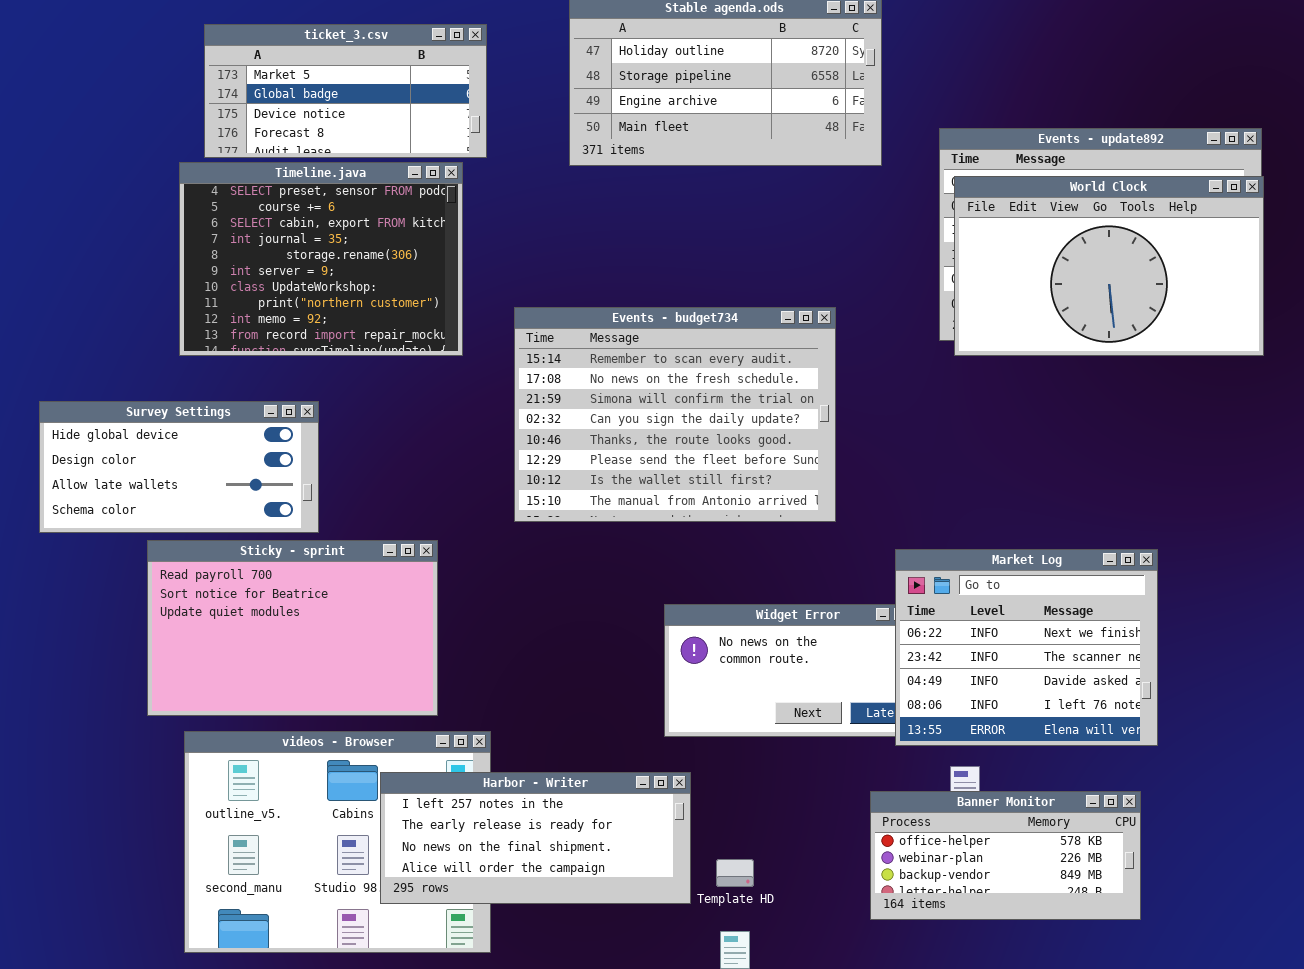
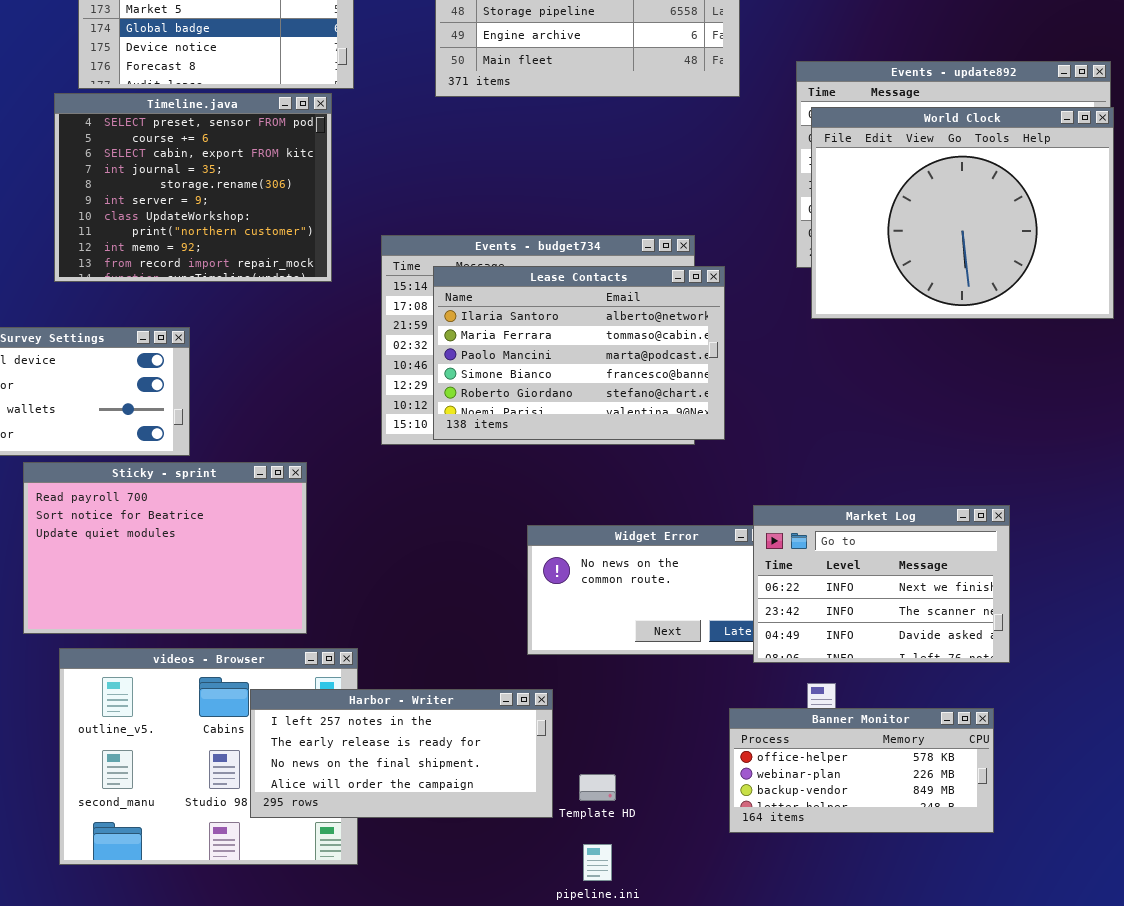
World Clock: [954,176,1264,356] -> [811,107,1114,319], resized
Lease Contacts: none -> [433,266,725,440], opened
Market Log: [895,549,1158,746] -> [753,505,1010,663], resized

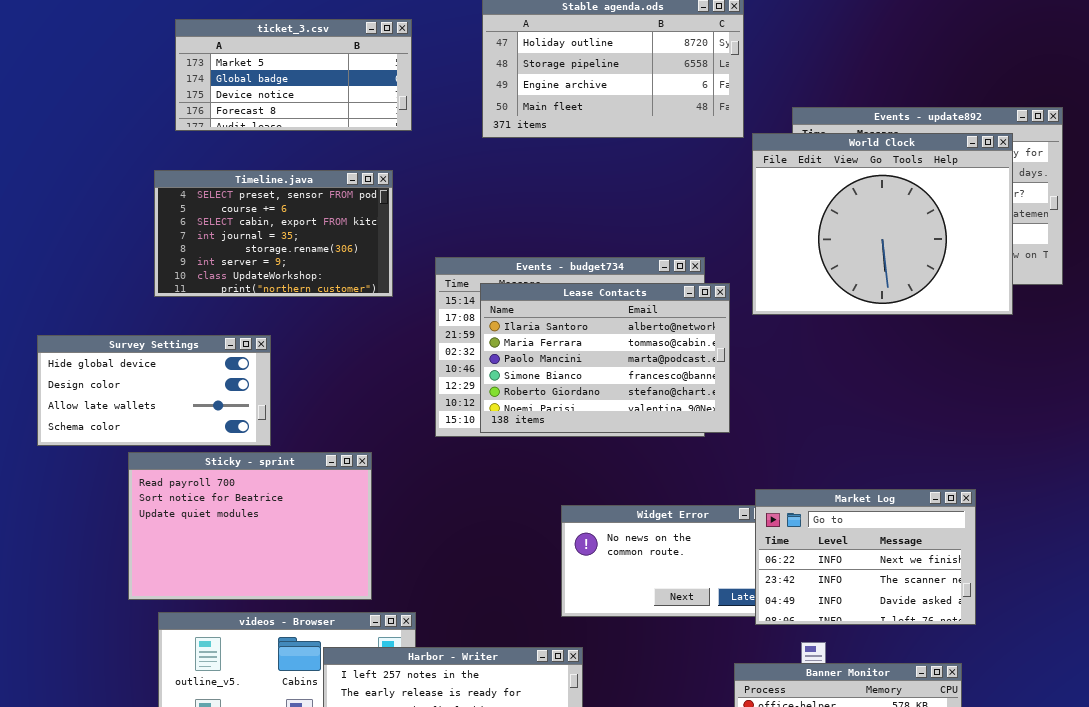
Timeline.java: [54,93,332,282] -> [154,170,393,297], resized
World Clock: [811,107,1114,319] -> [752,133,1013,315], moved

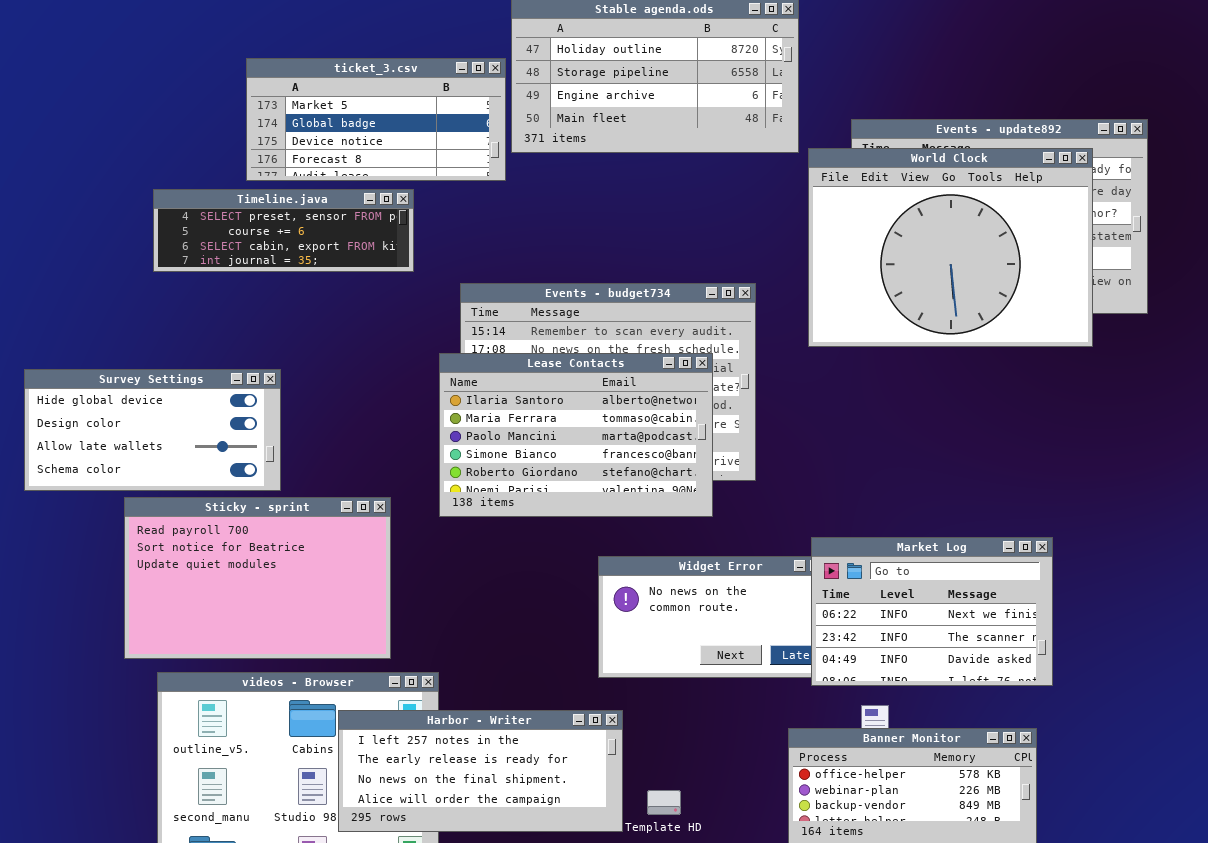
ticket_3.csv: [175,19,412,131] -> [246,58,506,181], moved
Timeline.java: [154,170,393,297] -> [153,189,414,272], resized
Lease Contacts: [480,283,730,433] -> [439,353,713,517], moved

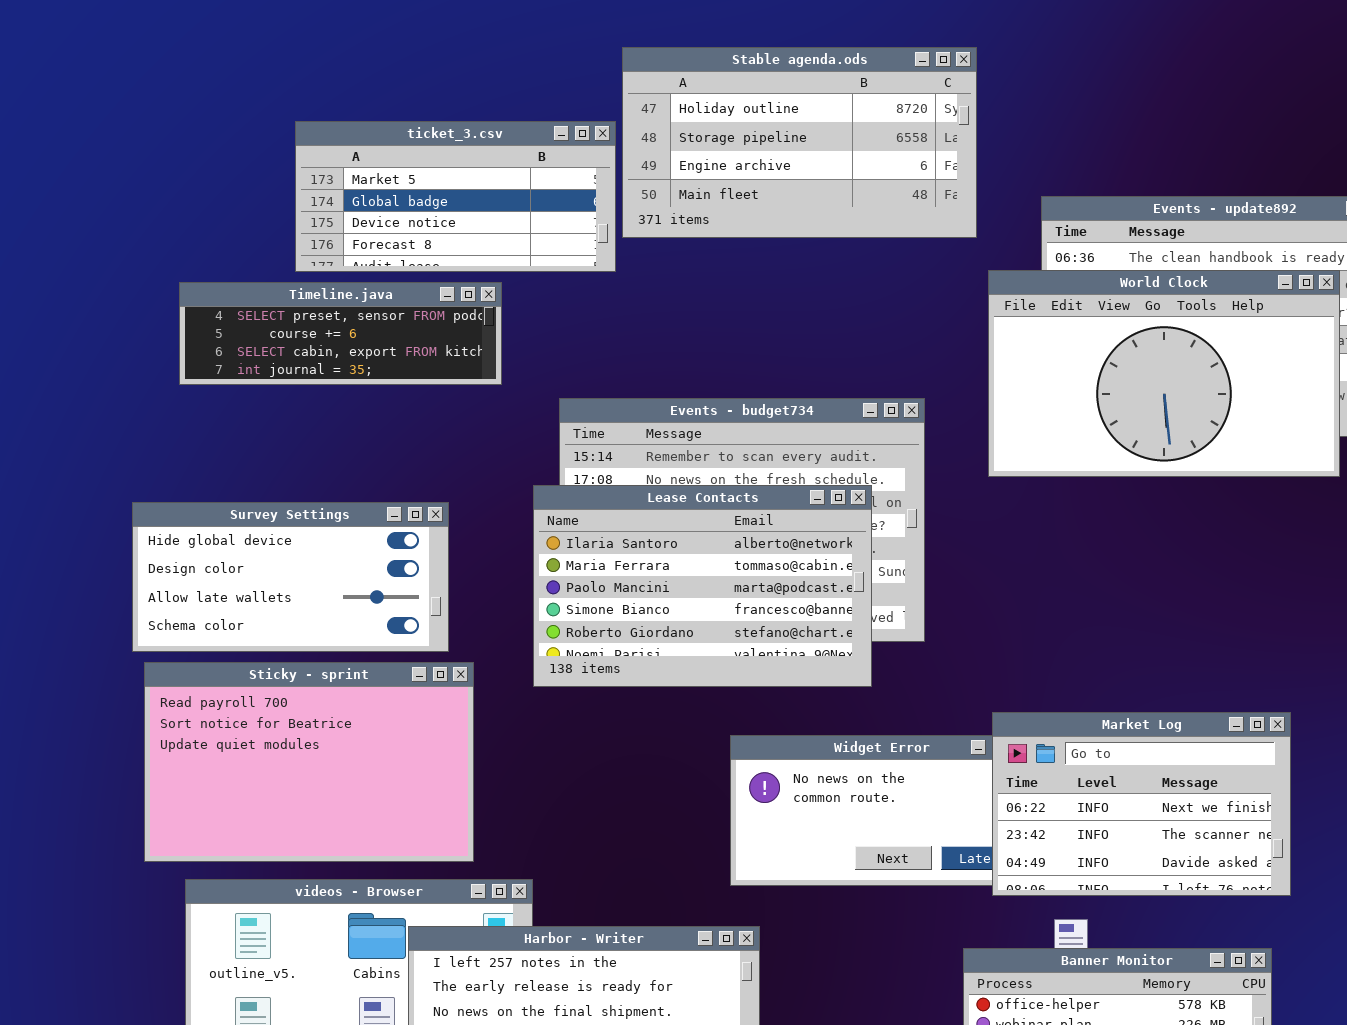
World Clock: [808,148,1093,347] -> [988,270,1340,477], resized
Survey Settings: [24,369,281,491] -> [132,502,449,652], moved

